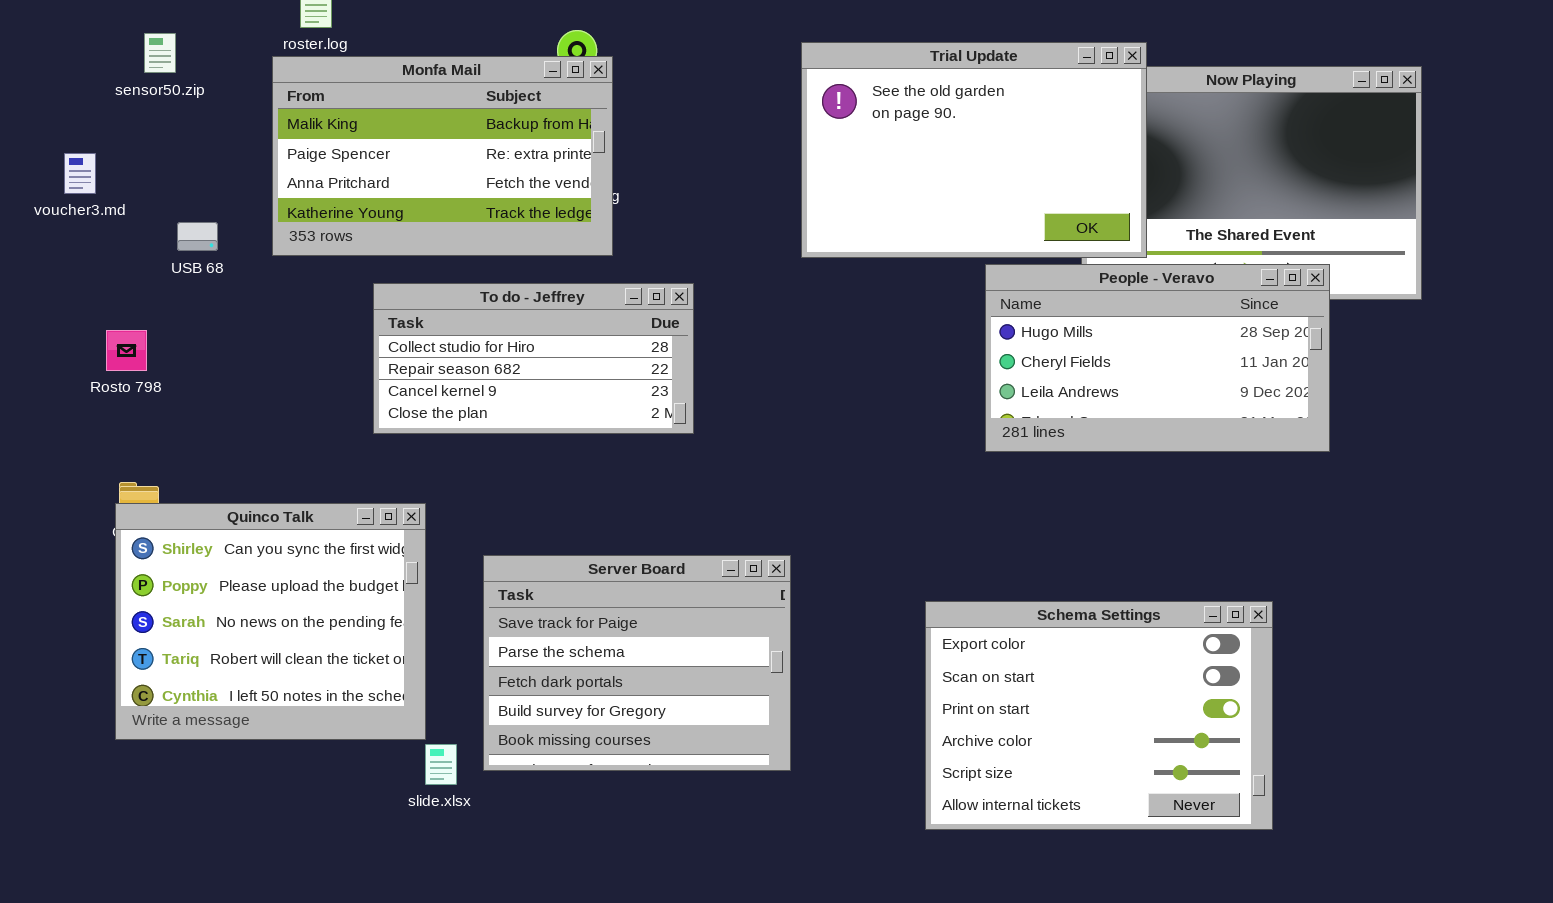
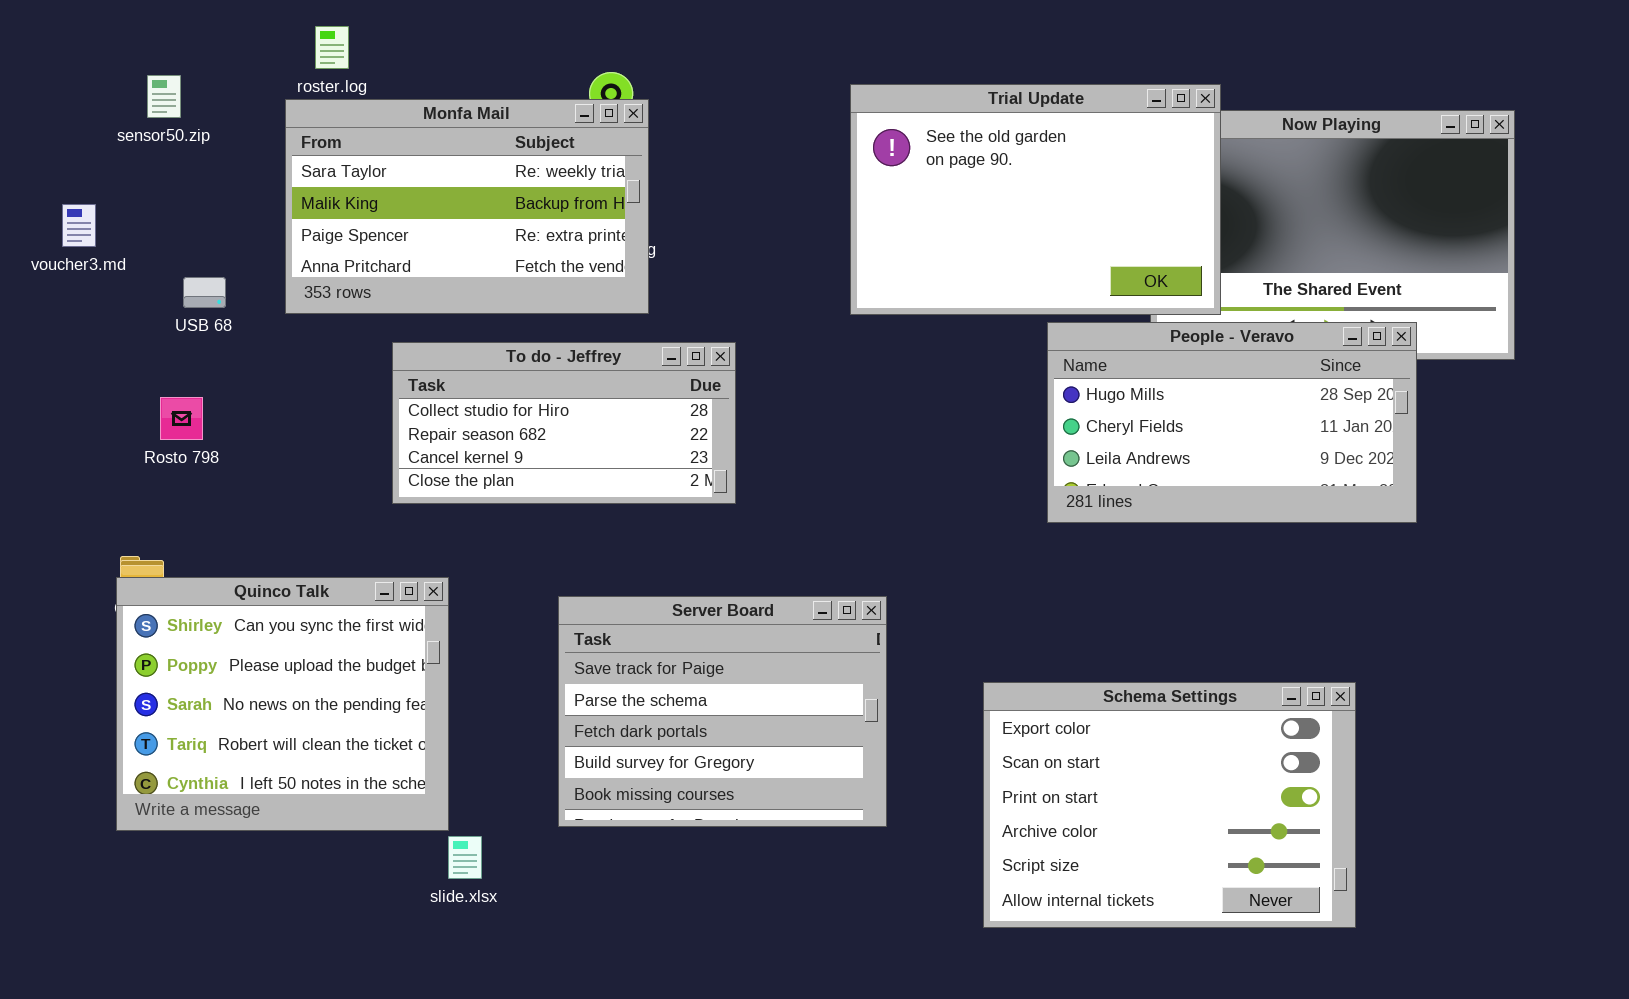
Monfa Mail: [272,56,613,256] -> [285,99,649,314], scrolled up 1 row
Rosto 798: [106,330,147,371] -> [160,397,203,440], moved
Server Board: [483,555,791,771] -> [558,596,887,827], moved

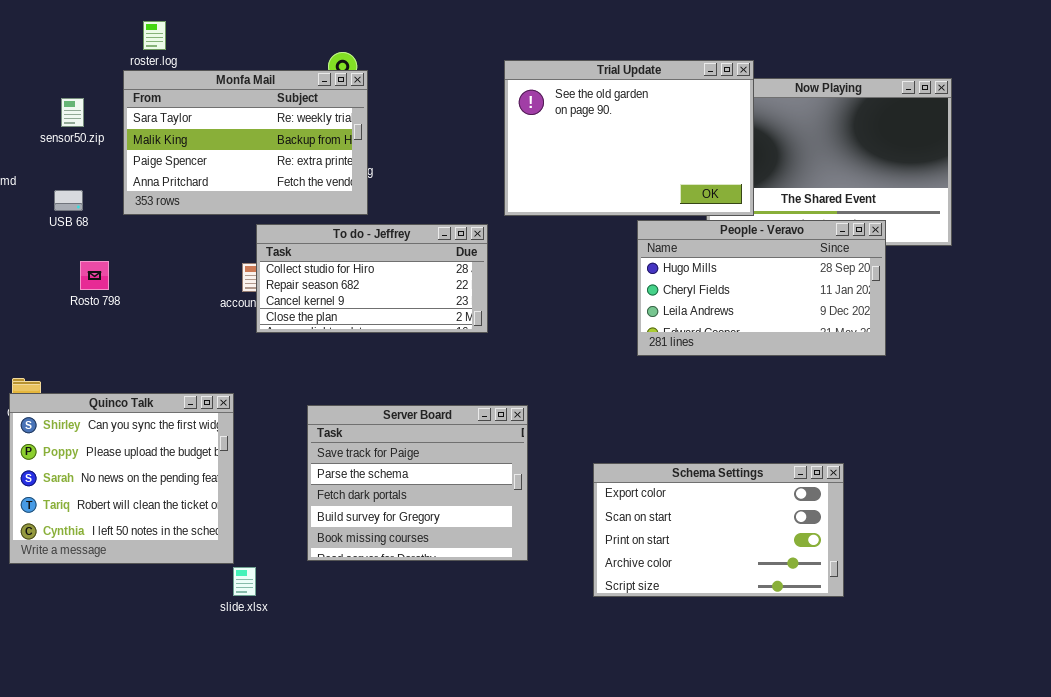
sensor50.zip: [147,75,181,118] -> [61,98,84,127], moved
To do - Jeffrey: [392,342,736,504] -> [256,224,488,333], moved
Rosto 798: [160,397,203,440] -> [80,261,109,290], moved
Schema Settings: [983,682,1356,928] -> [593,463,844,597], resized

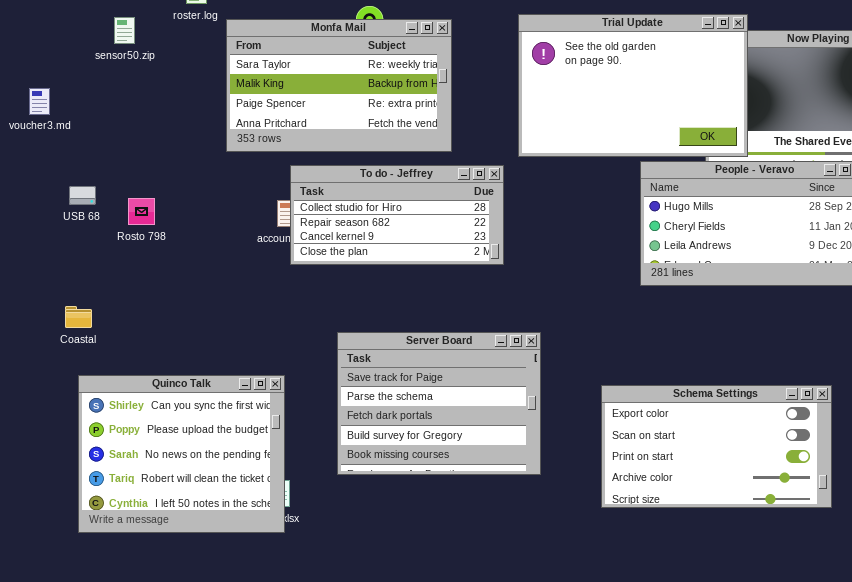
Monfa Mail: [123,70,368,215] -> [226,19,452,152], moved
sensor50.zip: [61,98,84,127] -> [114,17,135,44], moved
USB 68: [54,190,83,211] -> [69,186,96,205], moved
Quinco Talk: [9,393,234,564] -> [78,375,285,533], moved

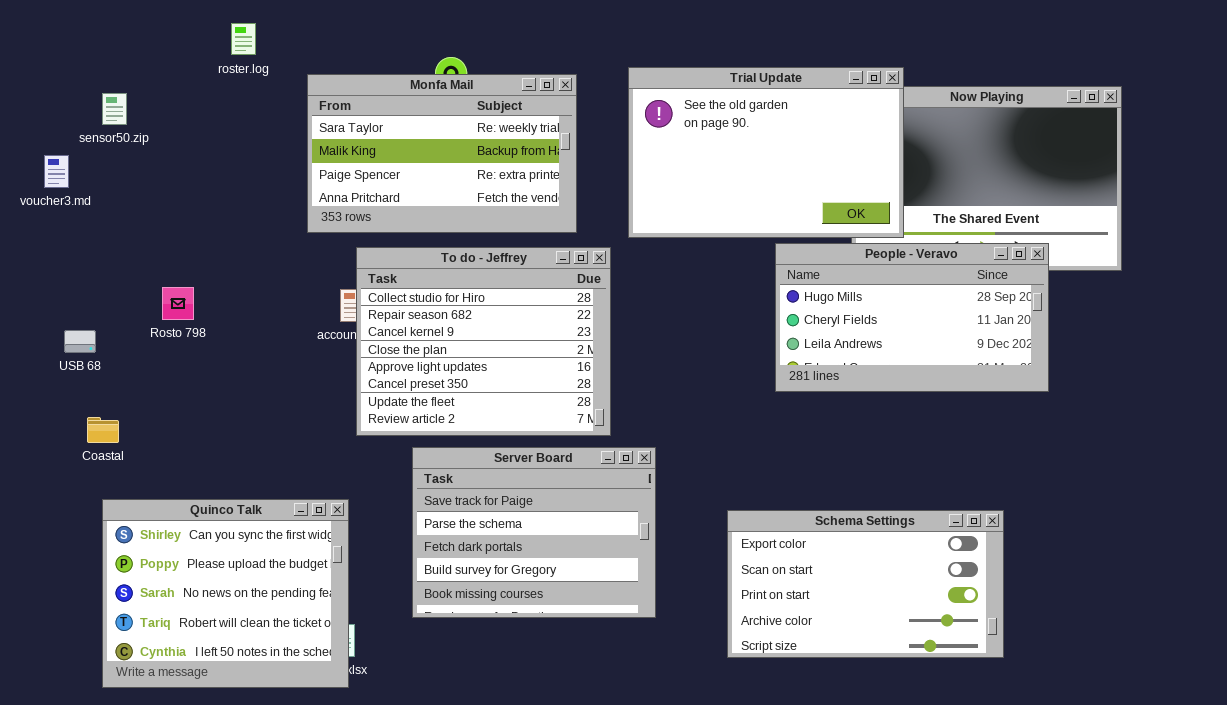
sensor50.zip: [114,17,135,44] -> [102,93,127,125], moved
Monfa Mail: [226,19,452,152] -> [307,74,577,233], moved
To do - Jeffrey: [290,165,504,265] -> [356,247,611,436], resized
USB 68: [69,186,96,205] -> [64,330,96,353], moved

